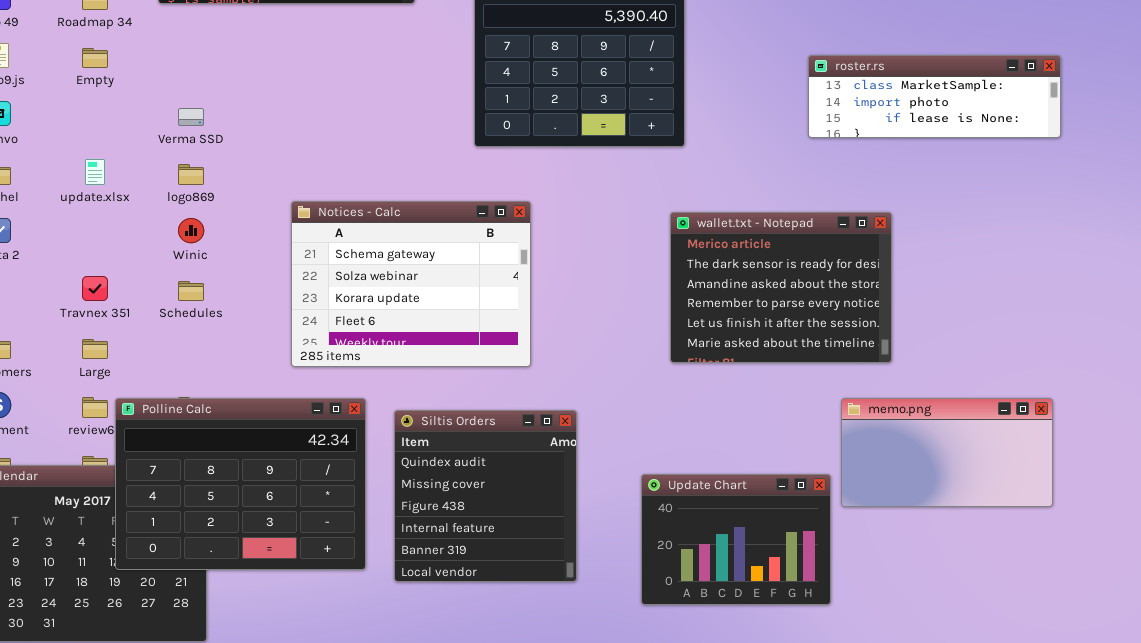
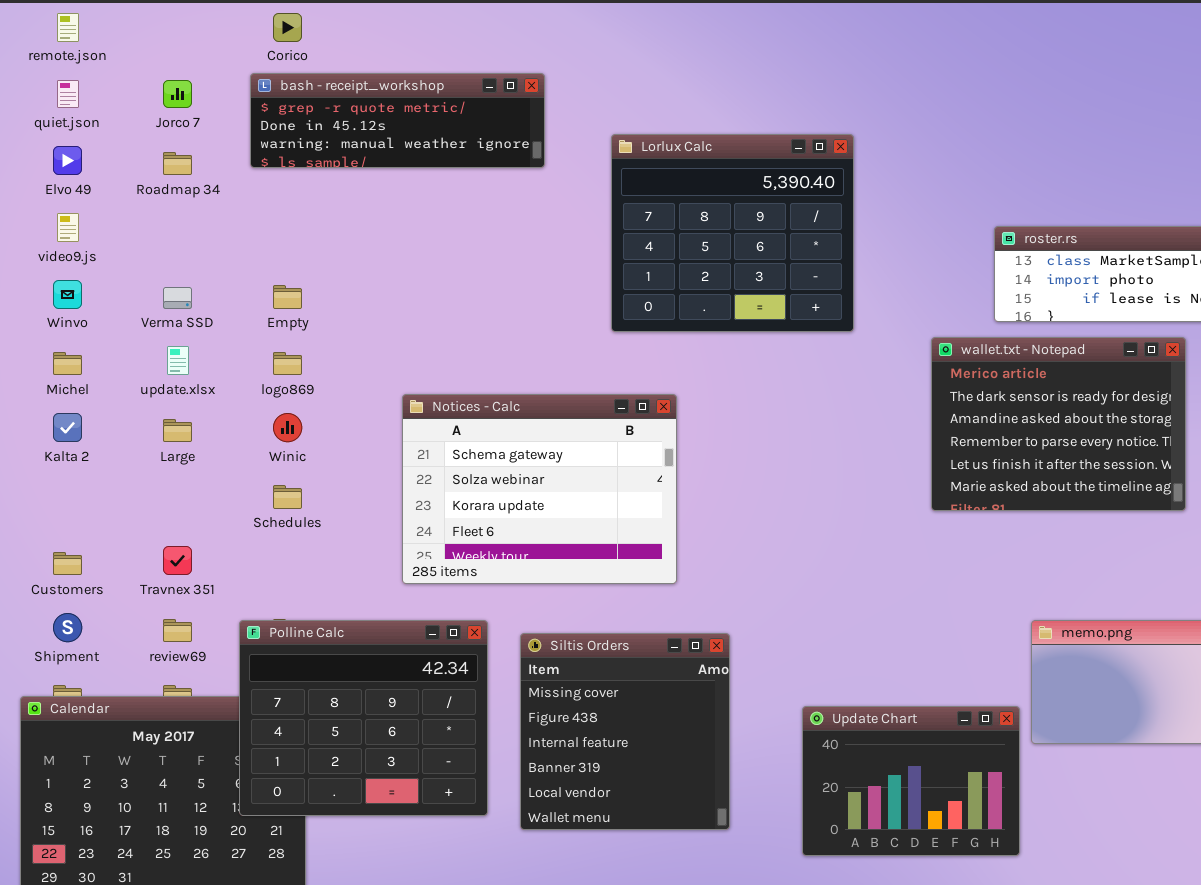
Empty: [82,48,108,68] -> [273,285,302,309], moved
Verma SSD: [178,108,204,126] -> [163,287,192,309], moved
wallet.txt - Notepad: [670,212,892,363] -> [931,337,1186,511], moved
Travnex 351: [82,276,108,301] -> [163,546,192,575], moved
Large: [82,339,108,359] -> [163,419,192,442], moved
Polline Calc: [115,398,366,570] -> [239,620,488,816], resized
Siltis Orders: [394,410,577,582] -> [520,633,730,830], scrolled down 1 row

